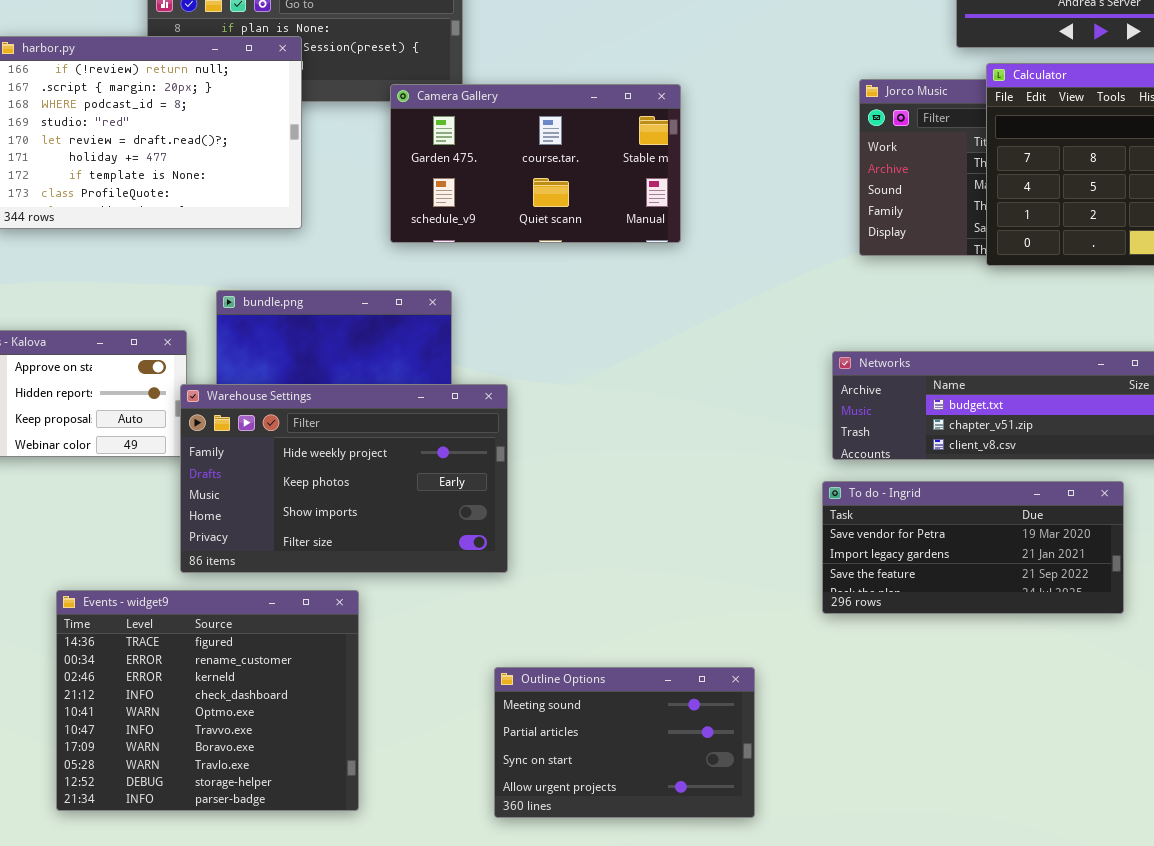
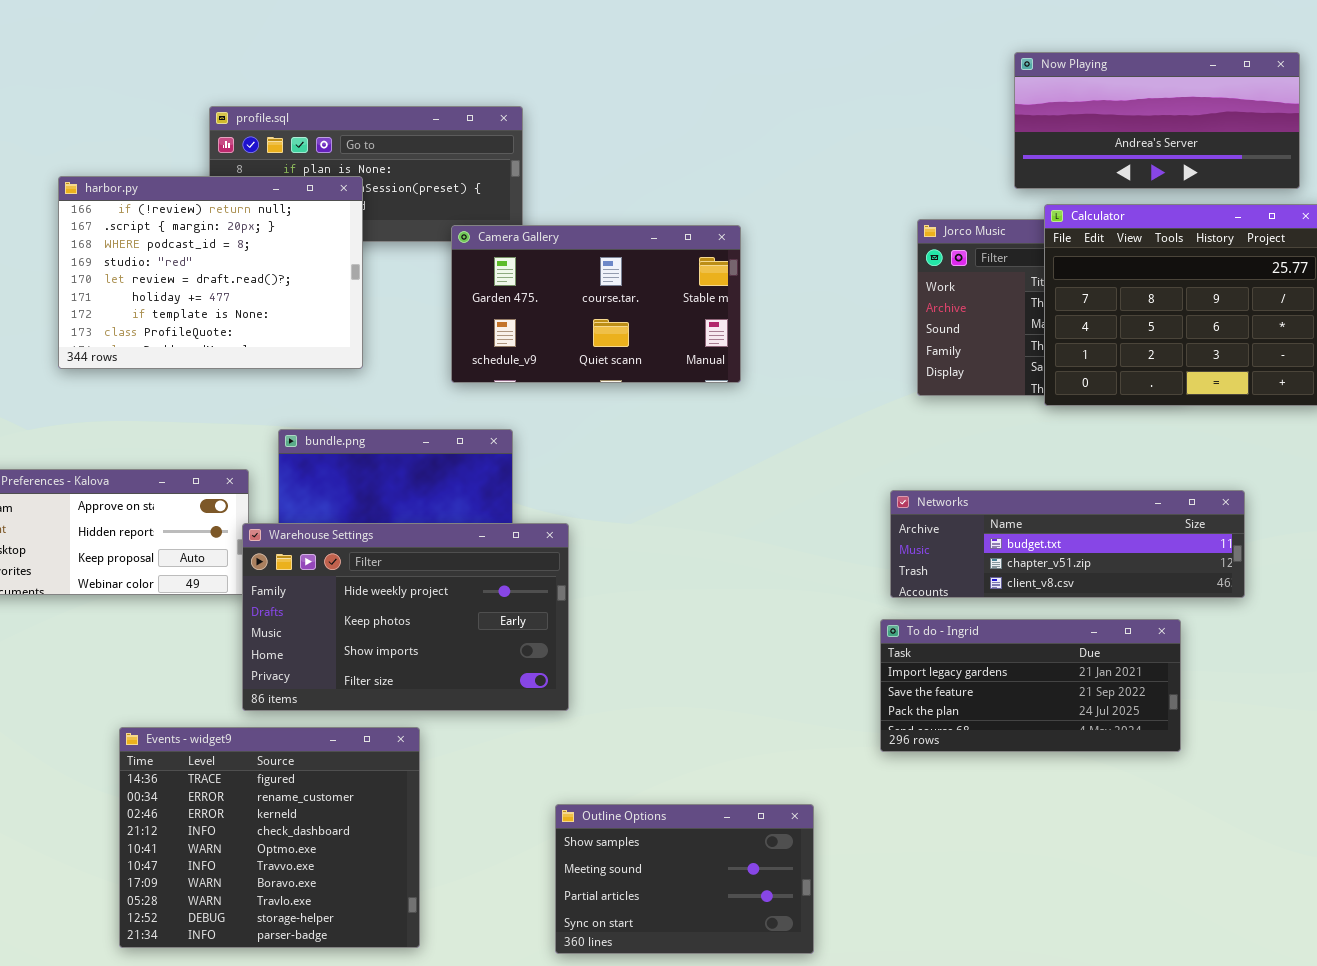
To do - Ingrid: [822,481,1124,614] -> [880,619,1181,752], scrolled down 1 row
Outline Options: [494,667,755,818] -> [555,804,814,954], scrolled up 1 row

